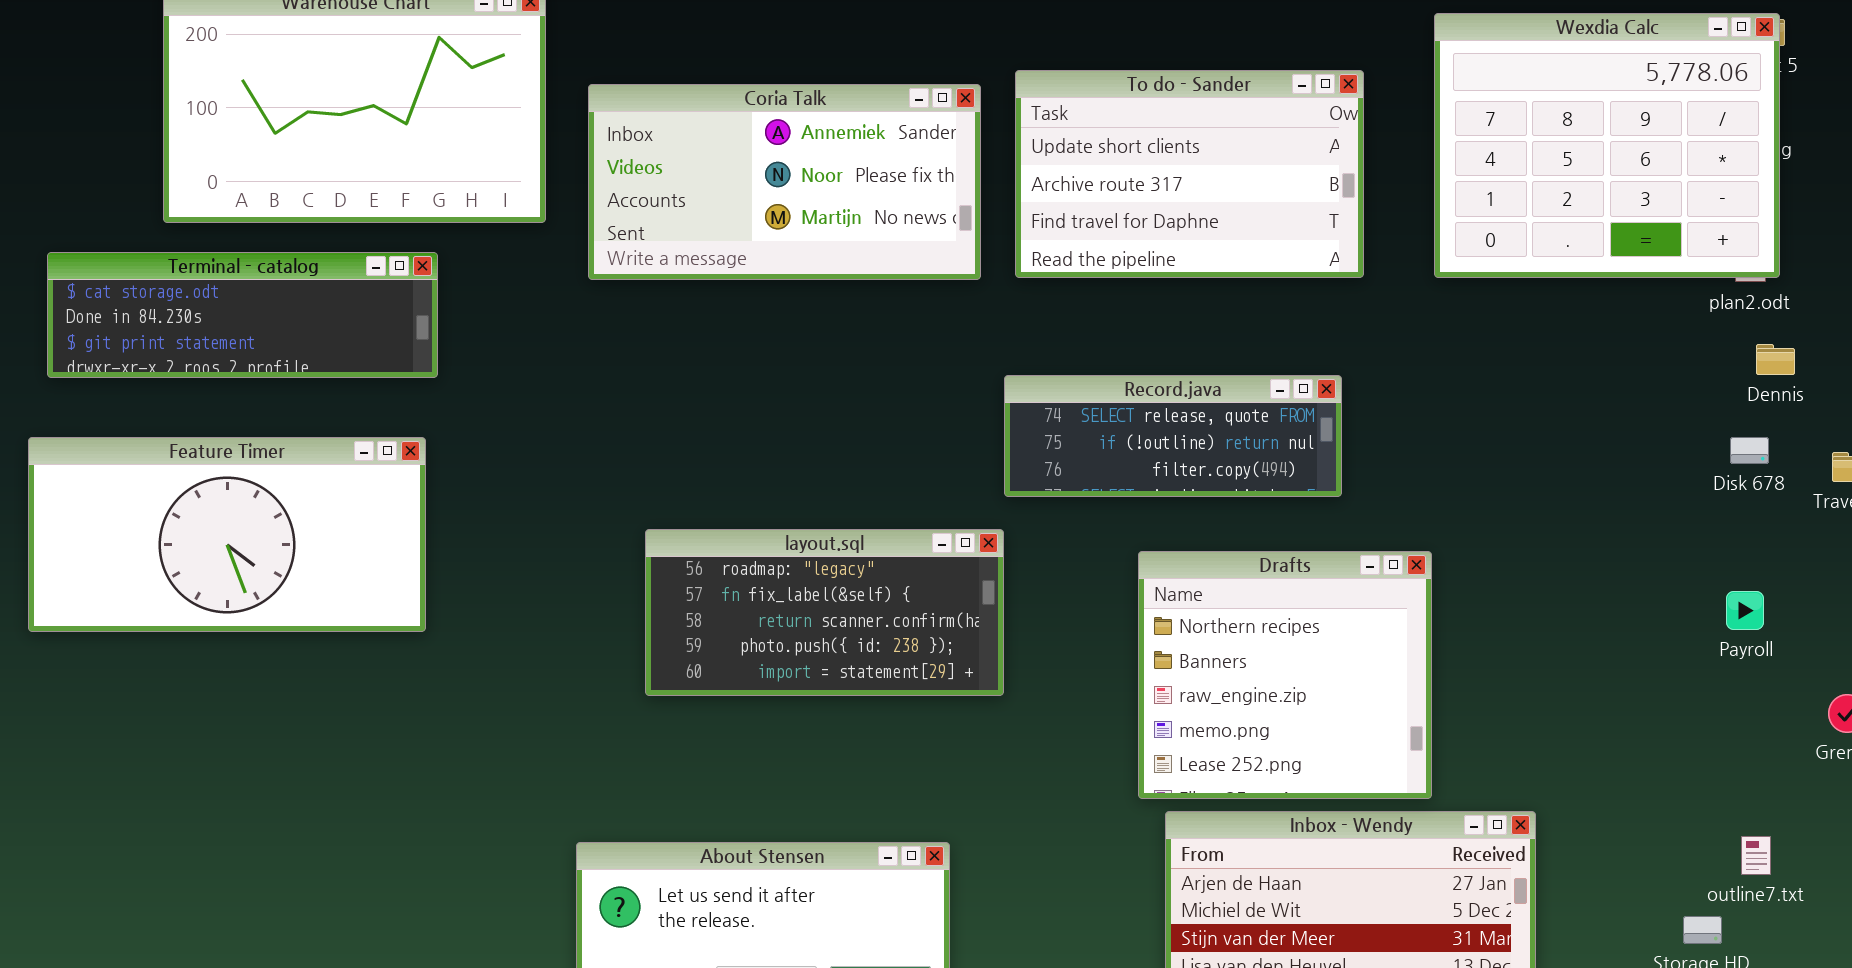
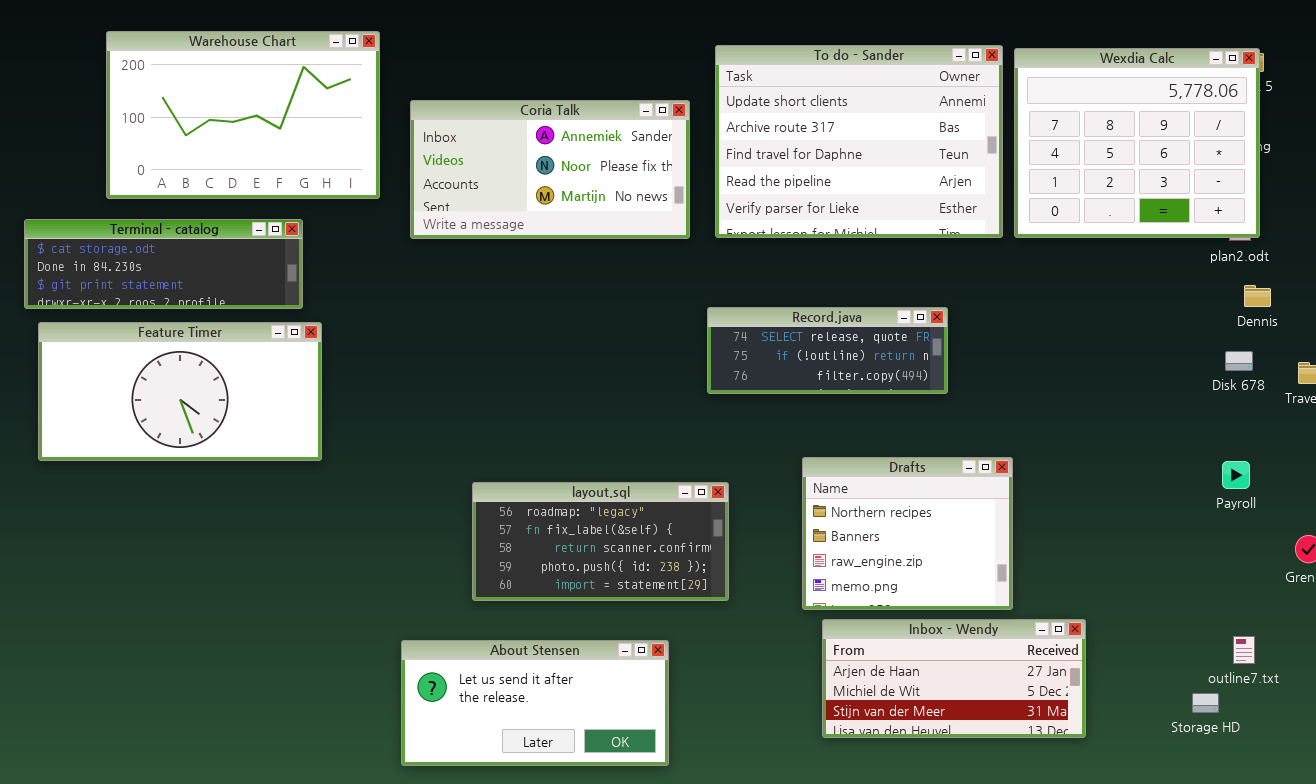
To do - Sander: [1015,70,1364,278] -> [715,45,1003,238], resized
Feature Timer: [28,437,426,632] -> [38,322,322,461], moved
layout.sql: [645,529,1004,696] -> [472,482,729,601], moved
Drafts: [1138,551,1432,799] -> [802,457,1013,610], resized

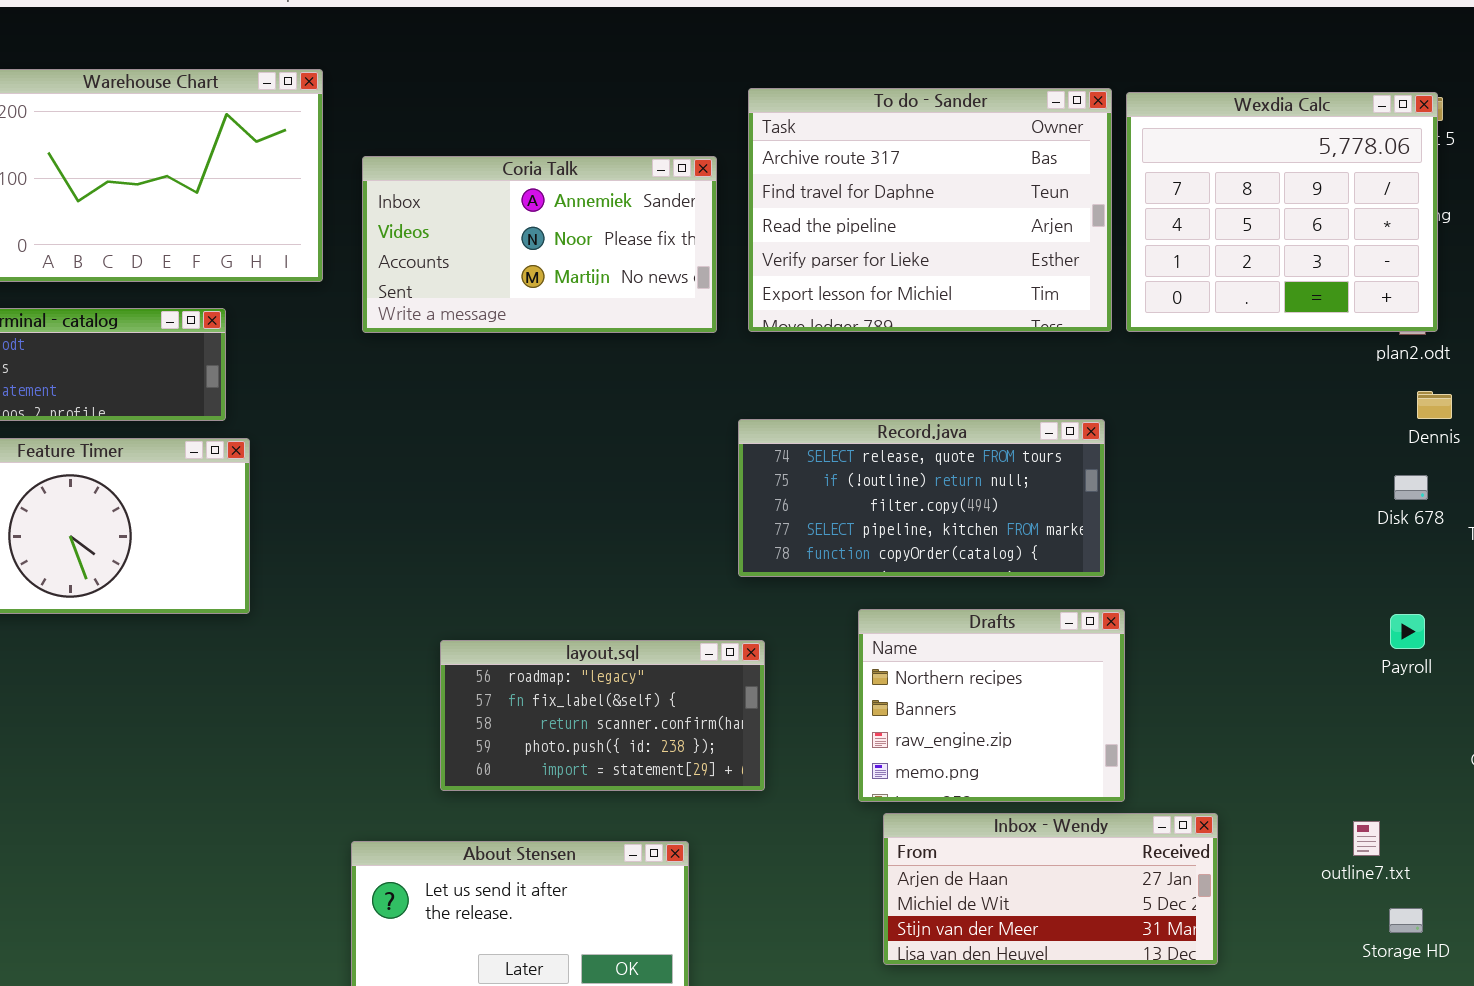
To do - Sander: [715,45,1003,238] -> [748,88,1112,332], scrolled down 1 row
Record.java: [707,307,948,394] -> [738,419,1105,577], resized
outline7.txt: [1233,636,1255,664] -> [1353,821,1380,856], moved
Storage HD: [1192,693,1219,713] -> [1389,908,1423,933], moved

